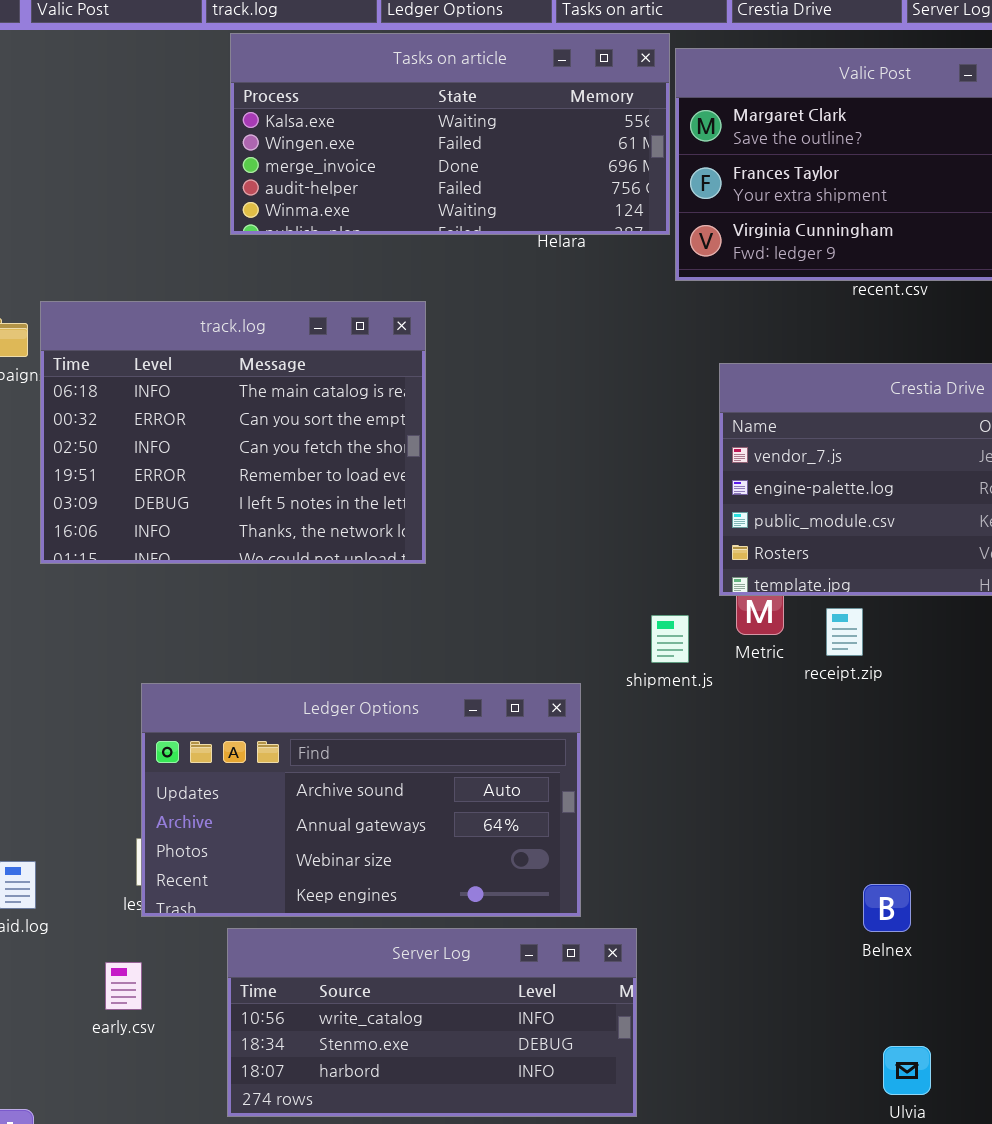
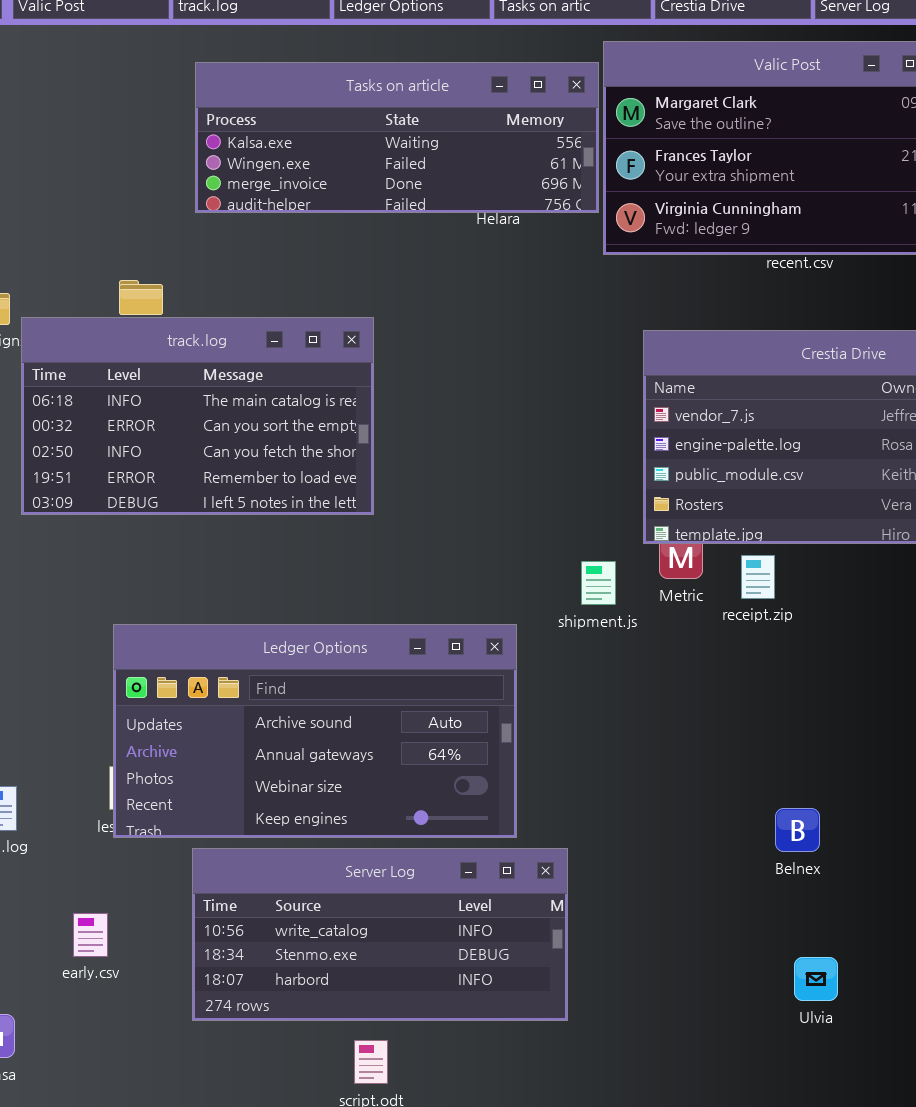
Tasks on article: [230,33,670,235] -> [195,62,599,213], resized
track.log: [40,301,426,564] -> [21,317,374,515], resized
early.csv: [105,962,142,1010] -> [73,913,108,957], moved

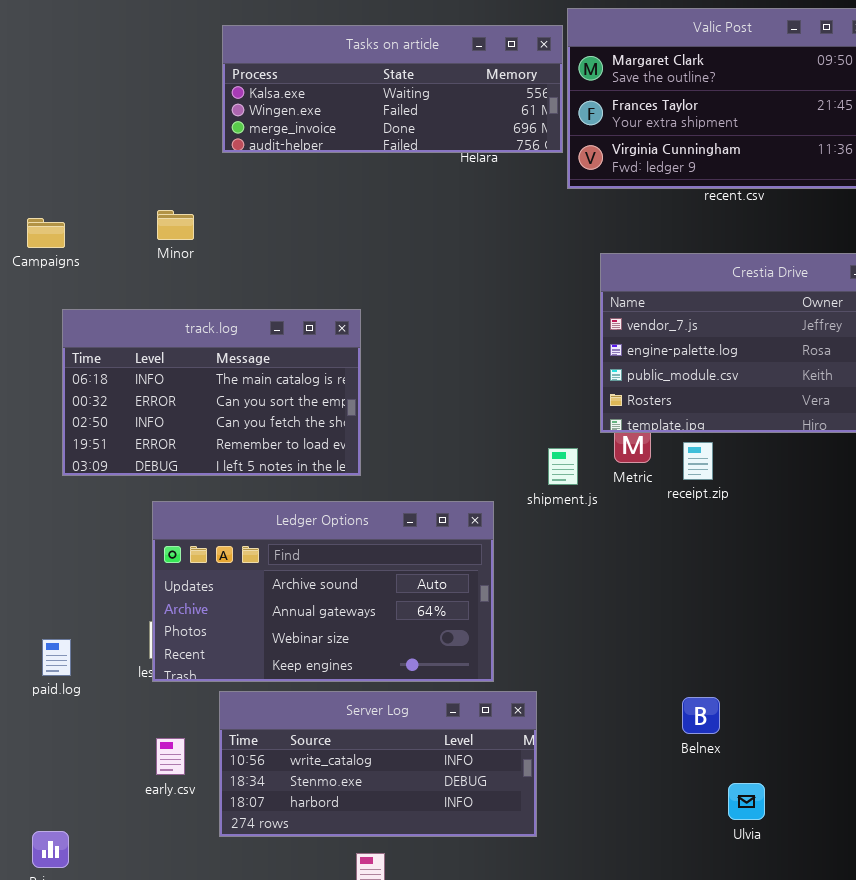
track.log: [21,317,374,515] -> [62,309,361,476], moved
Belnex: [775,808,820,852] -> [682,697,720,734], moved
early.csv: [73,913,108,957] -> [156,738,185,775], moved

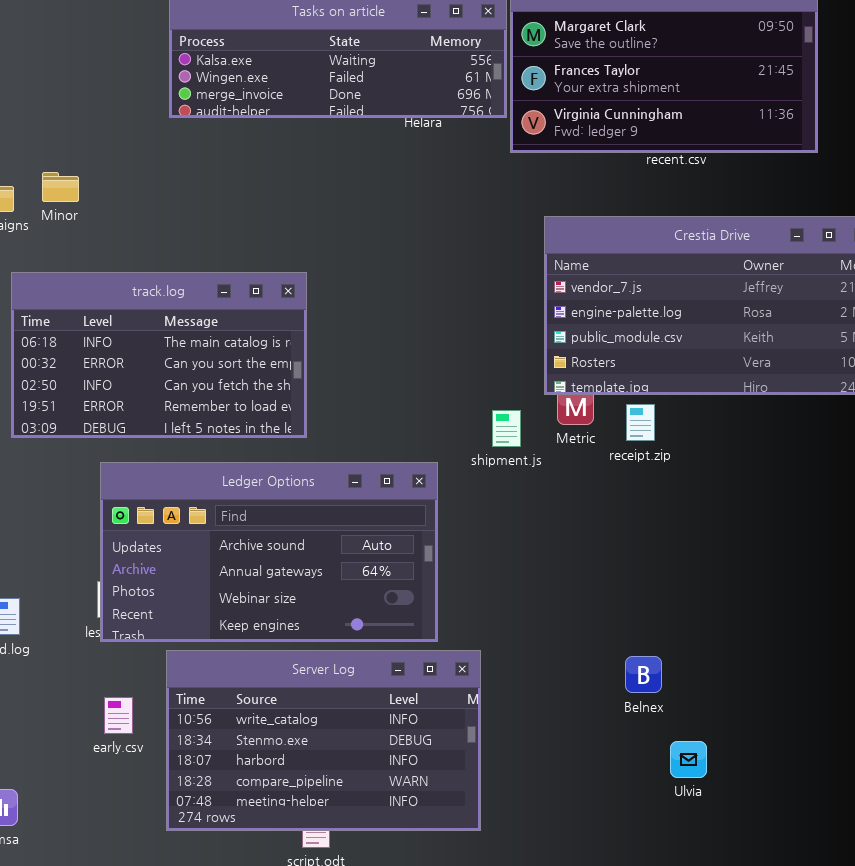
Minor: [157,210,194,240] -> [42,172,79,202], moved
Server Log: [219,691,537,837] -> [166,650,481,831], resized

